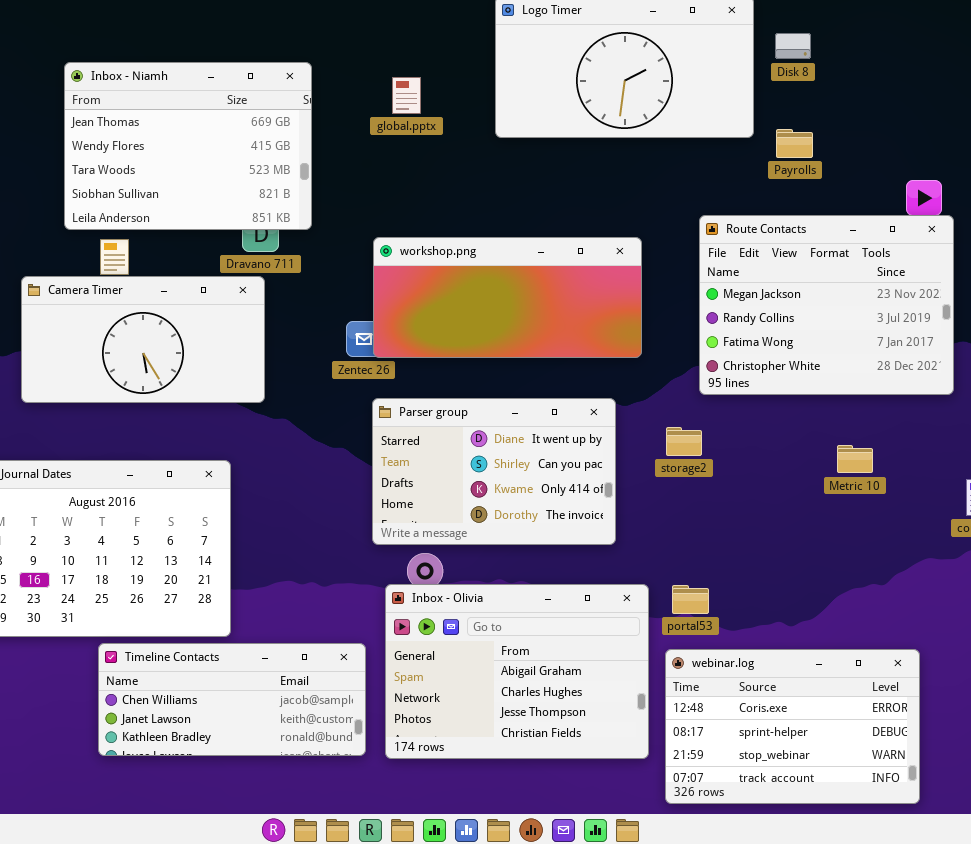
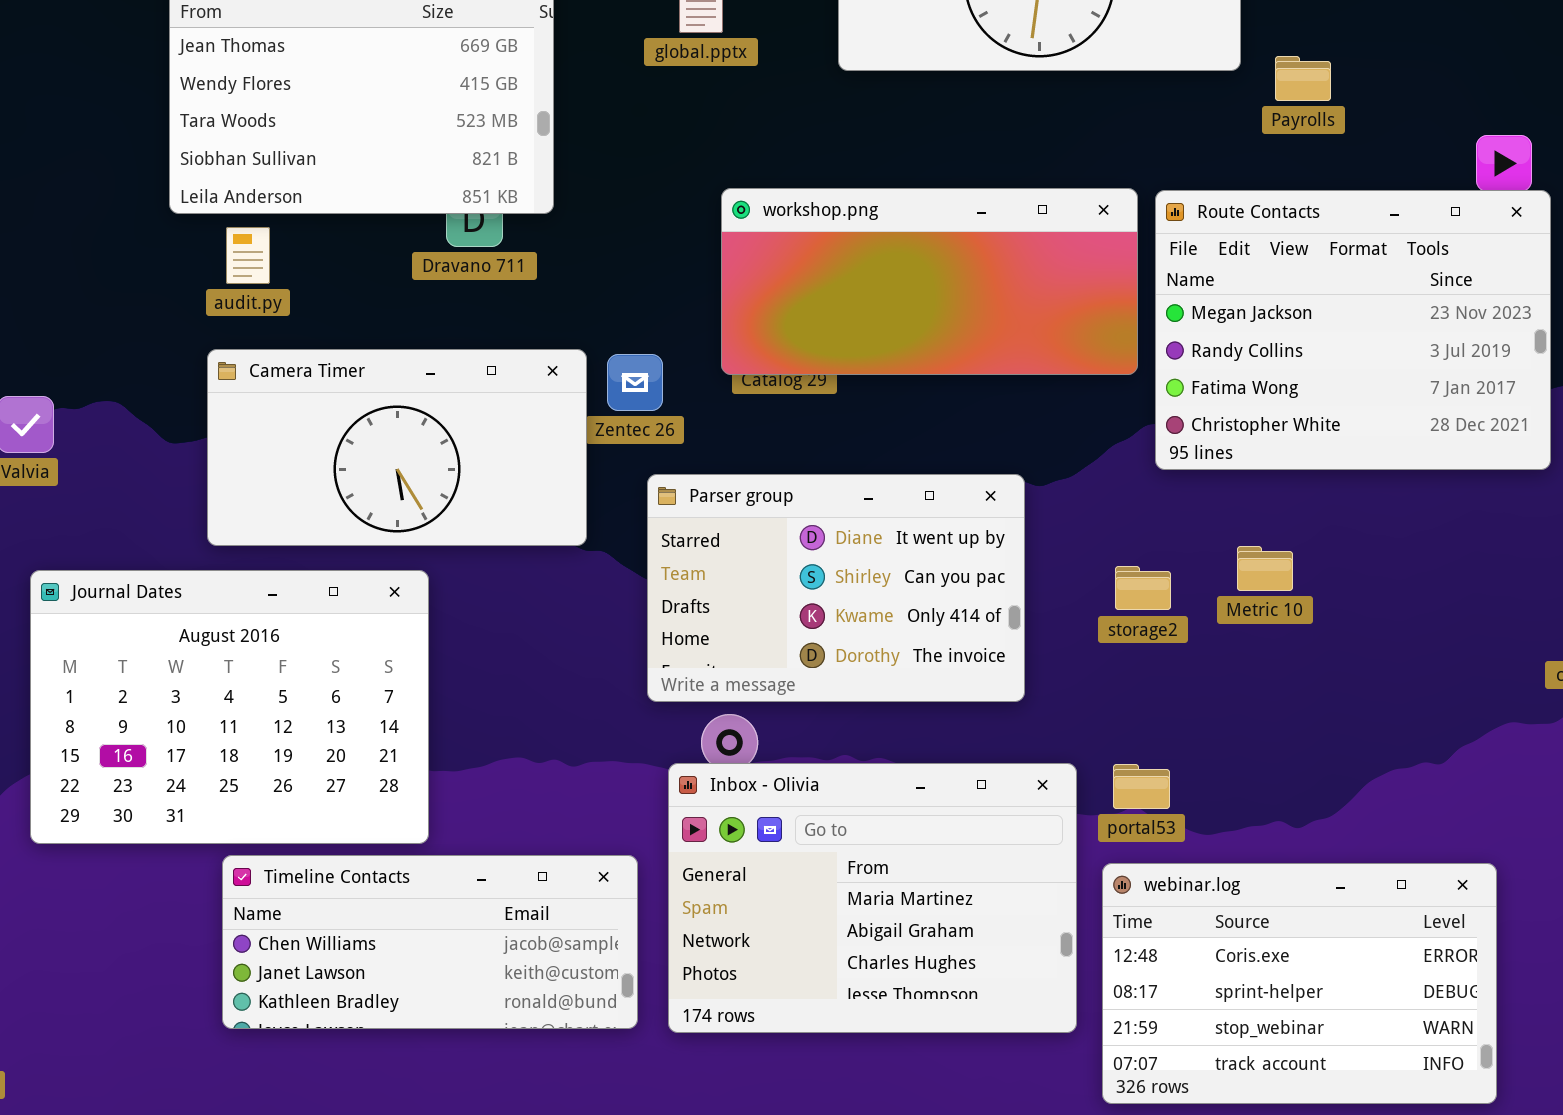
workshop.png: [373,237,642,358] -> [721,188,1138,375], moved
Camera Timer: [21,276,265,403] -> [207,349,587,546], moved
storage2: [666,427,702,456] -> [1115,566,1171,610], moved
Metric 10: [837,445,873,473] -> [1237,546,1293,591], moved
Inbox - Olivia: [385,584,649,759] -> [668,763,1077,1033], scrolled up 1 row

